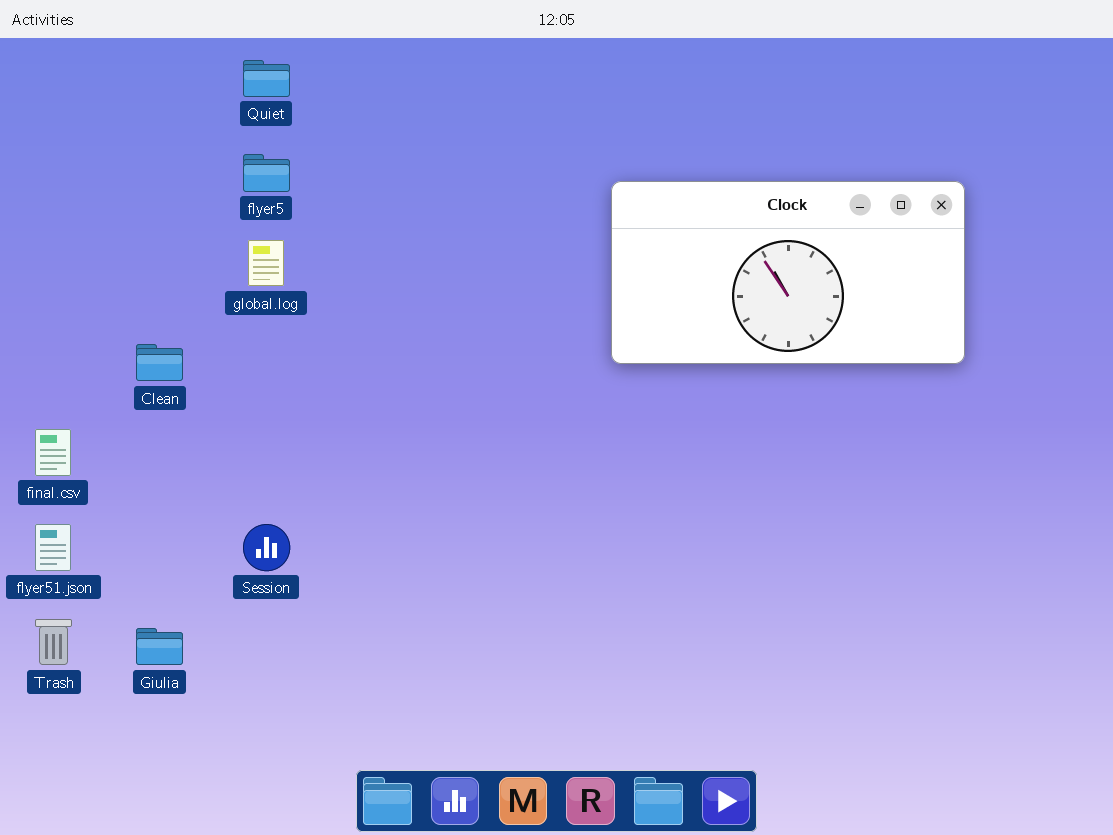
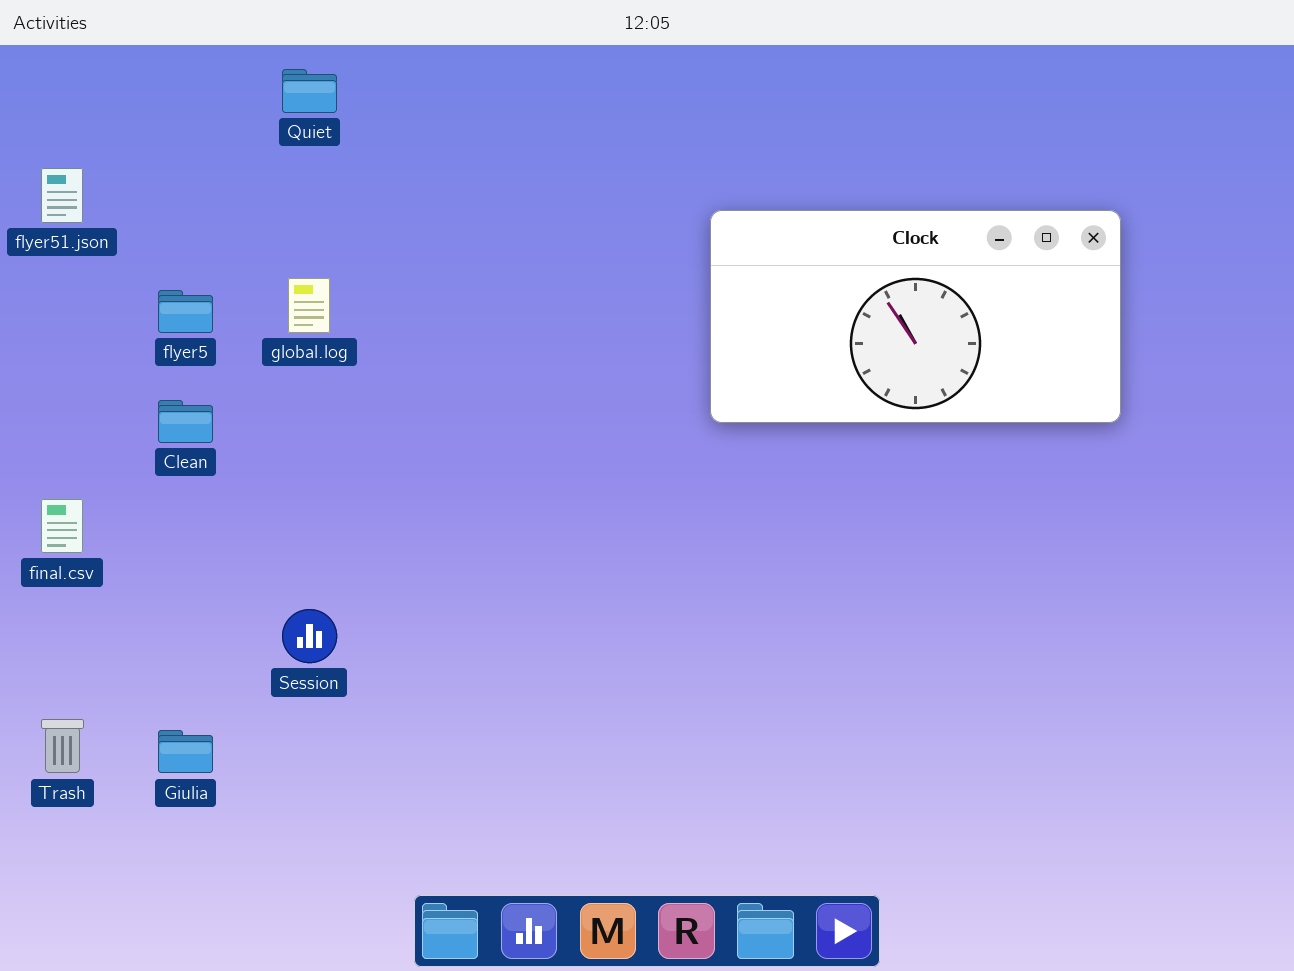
flyer5: [243,154,290,192] -> [158,290,213,333], moved
flyer51.json: [35,524,71,571] -> [41,168,83,223], moved

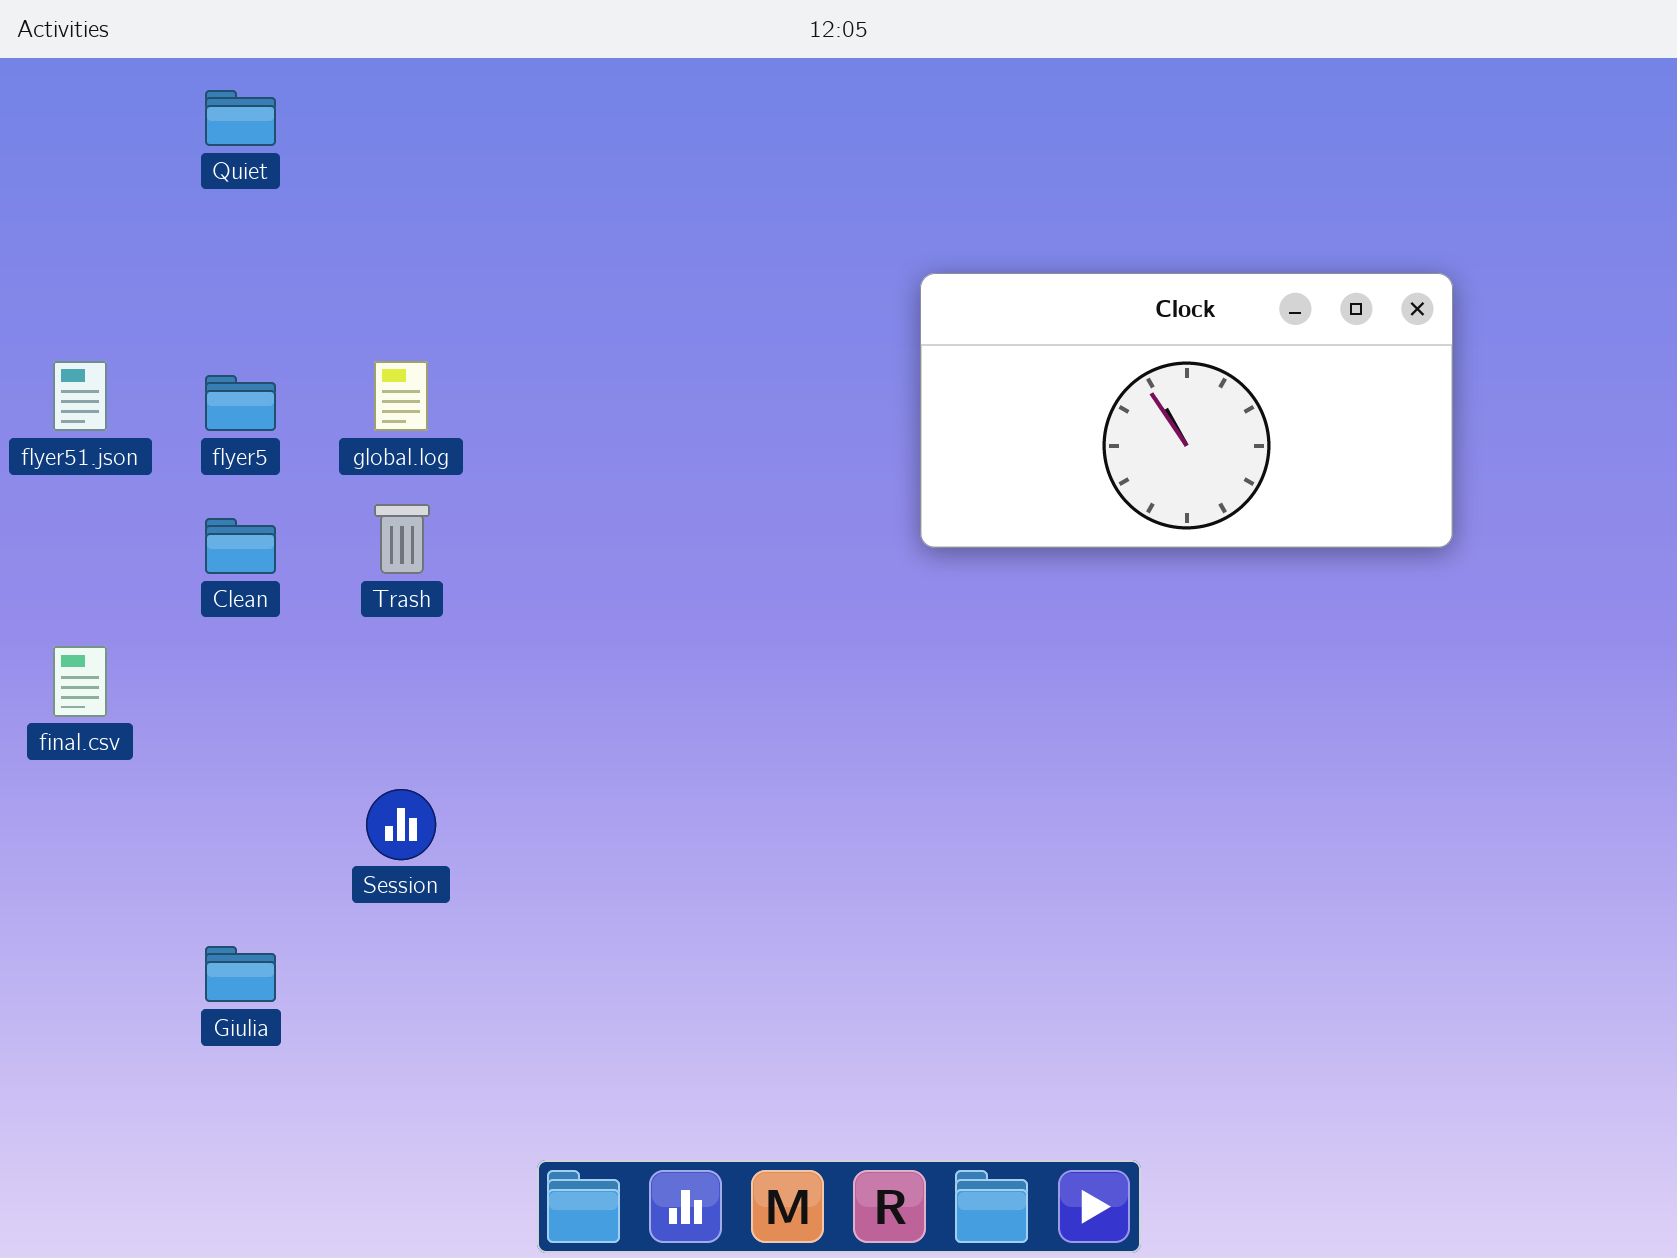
Quiet: [282,69,337,113] -> [205,90,276,146], moved
flyer51.json: [41,168,83,223] -> [53,361,107,431], moved
Trash: [41,719,84,773] -> [374,504,430,574], moved

